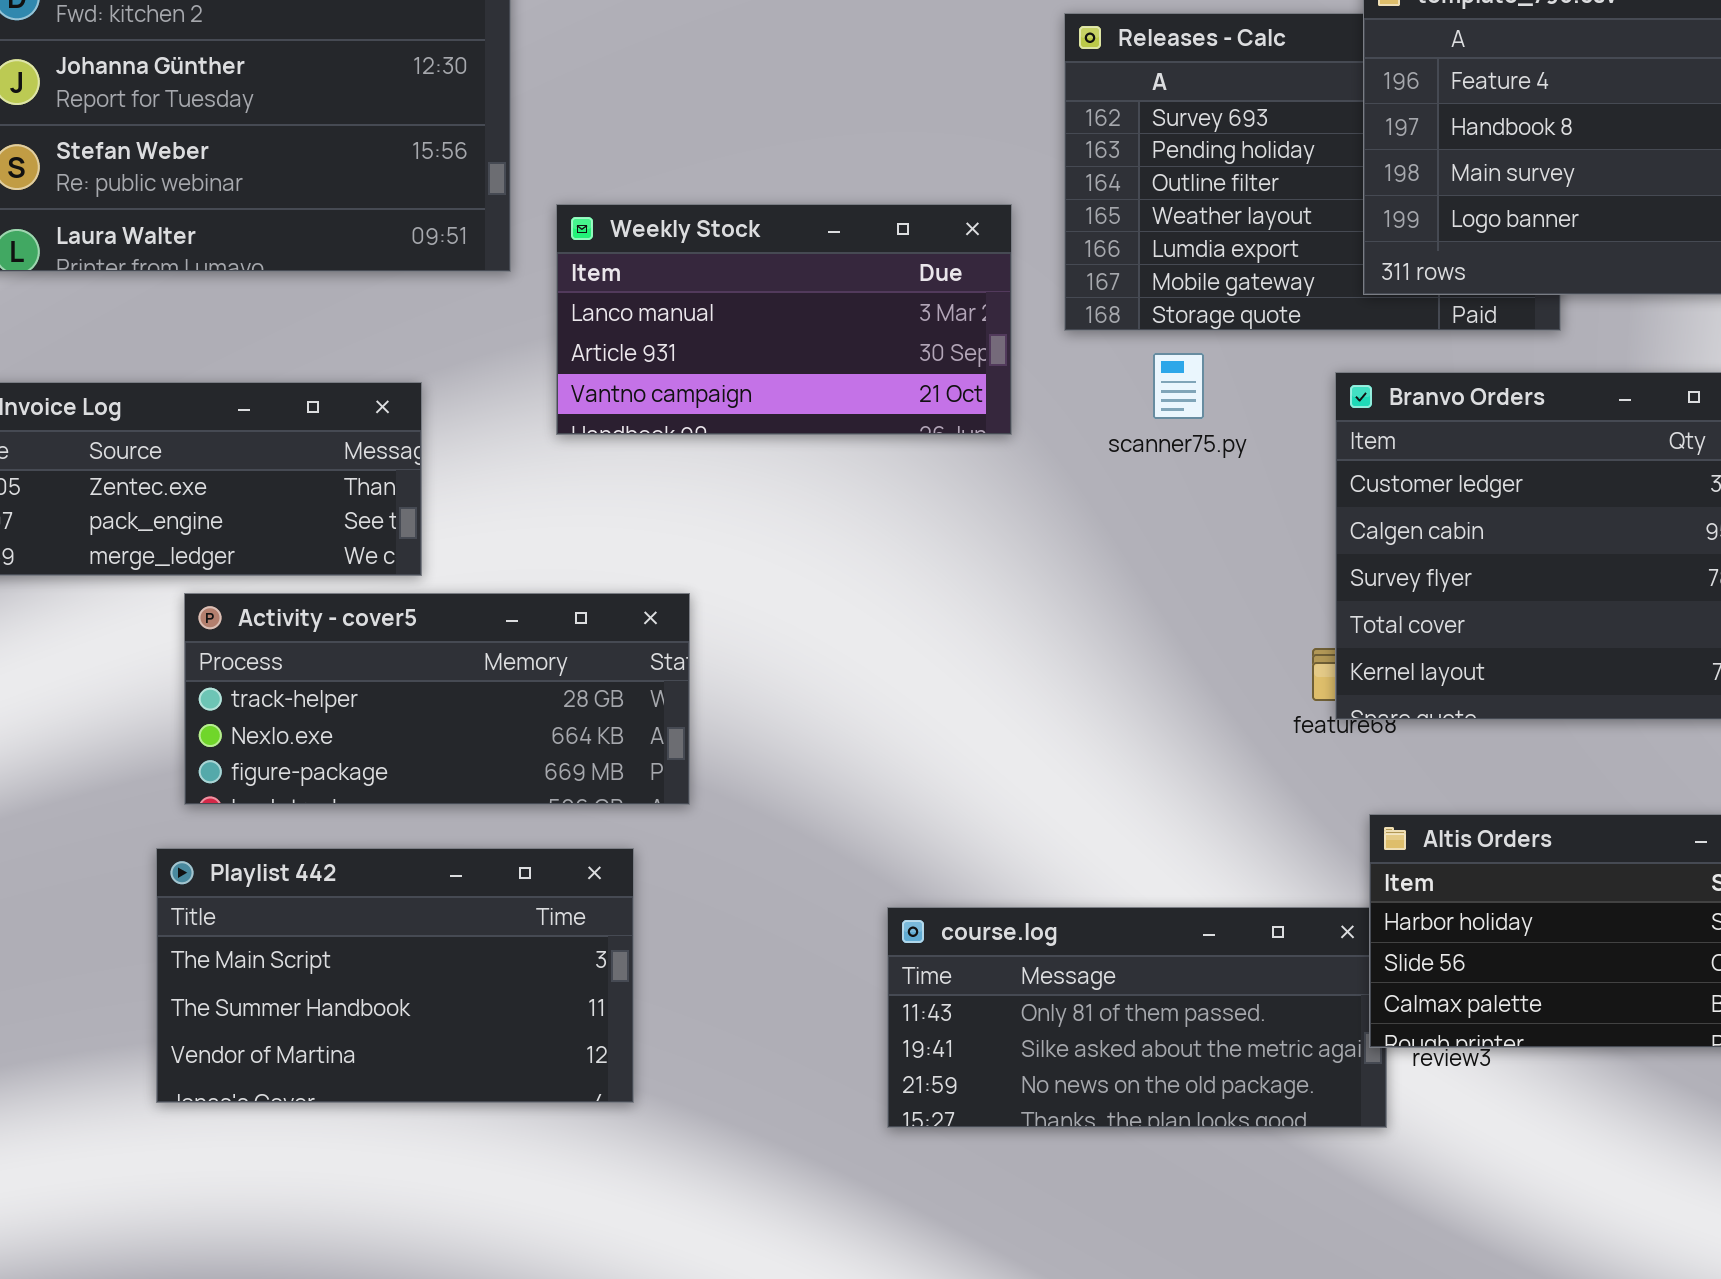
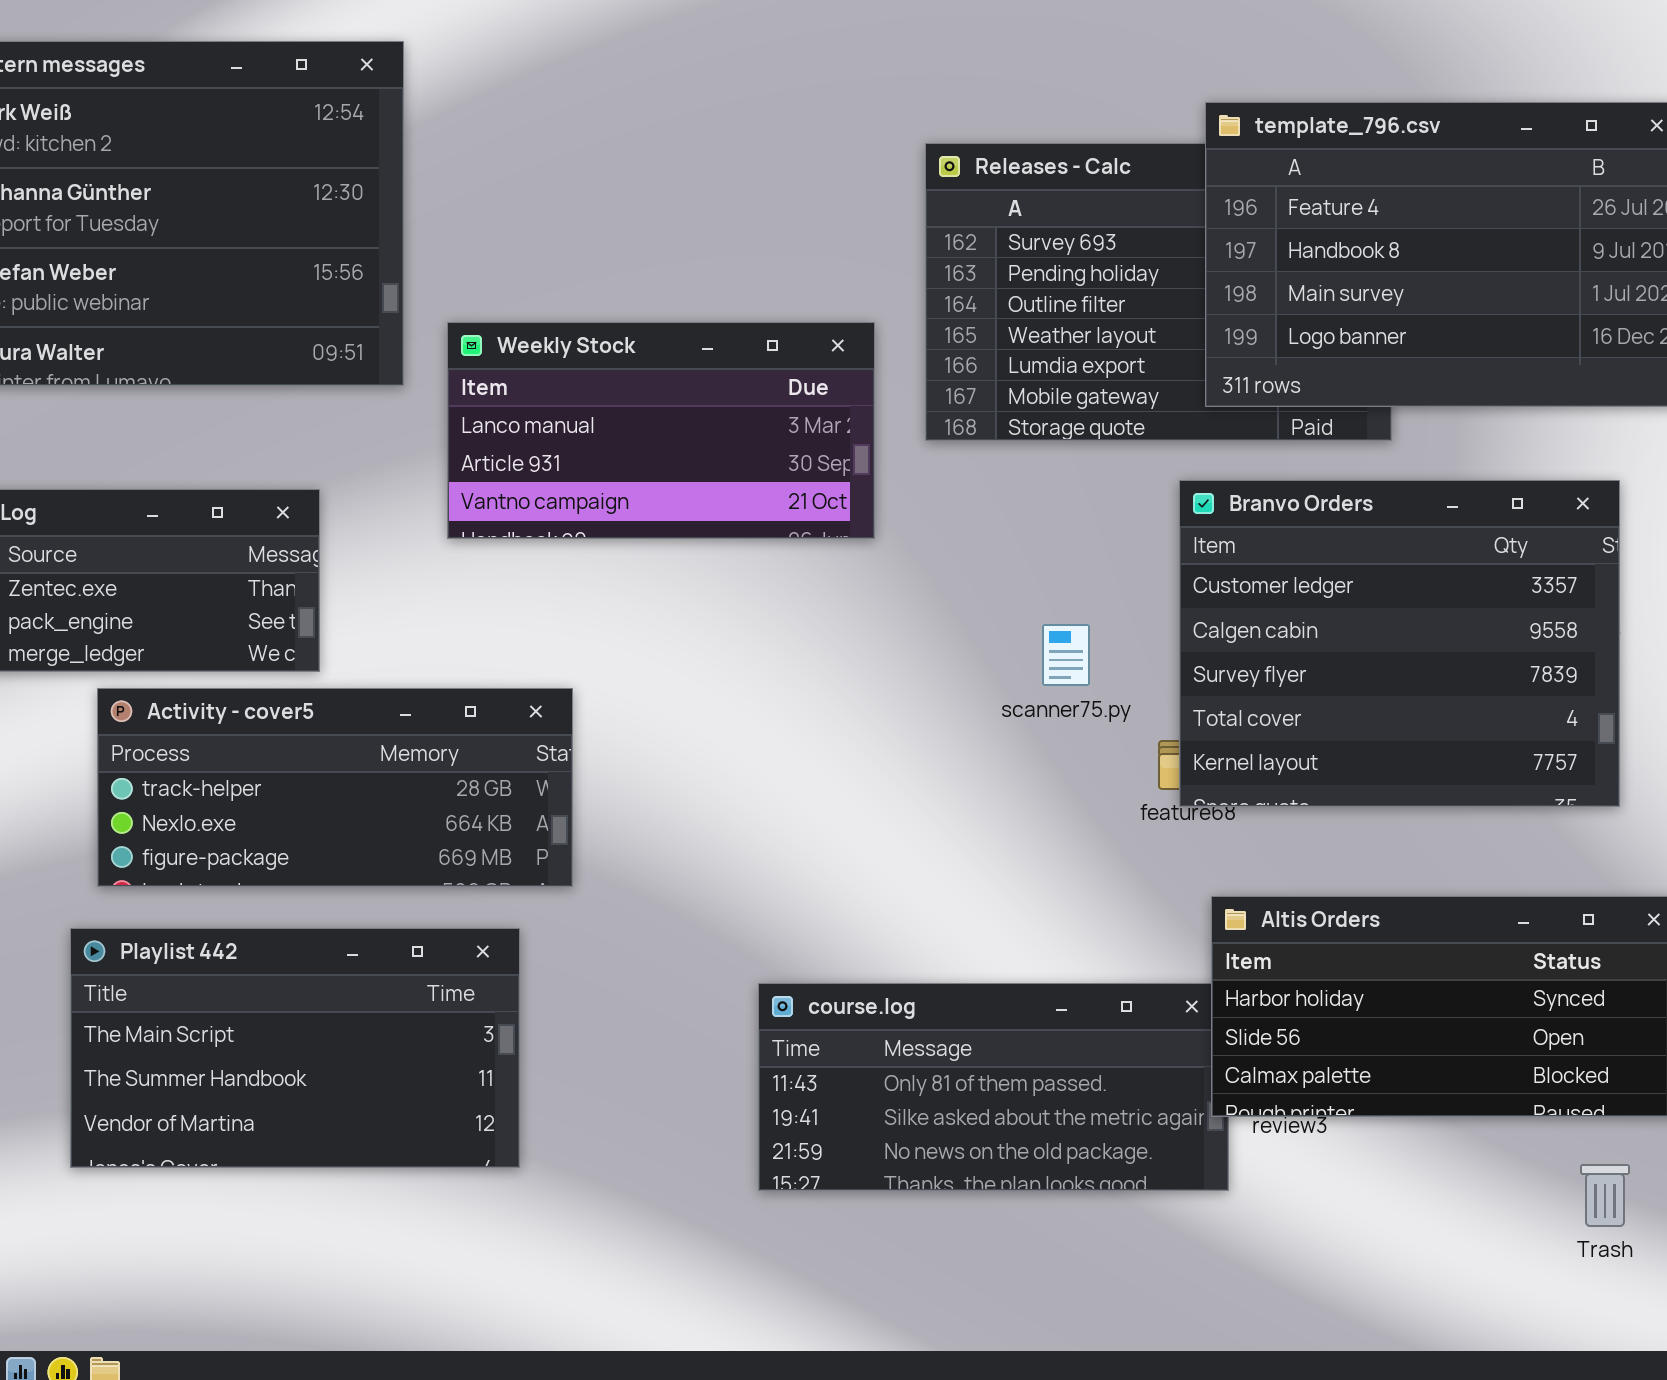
scanner75.py: [1153,353,1204,419] -> [1042,624,1090,686], moved

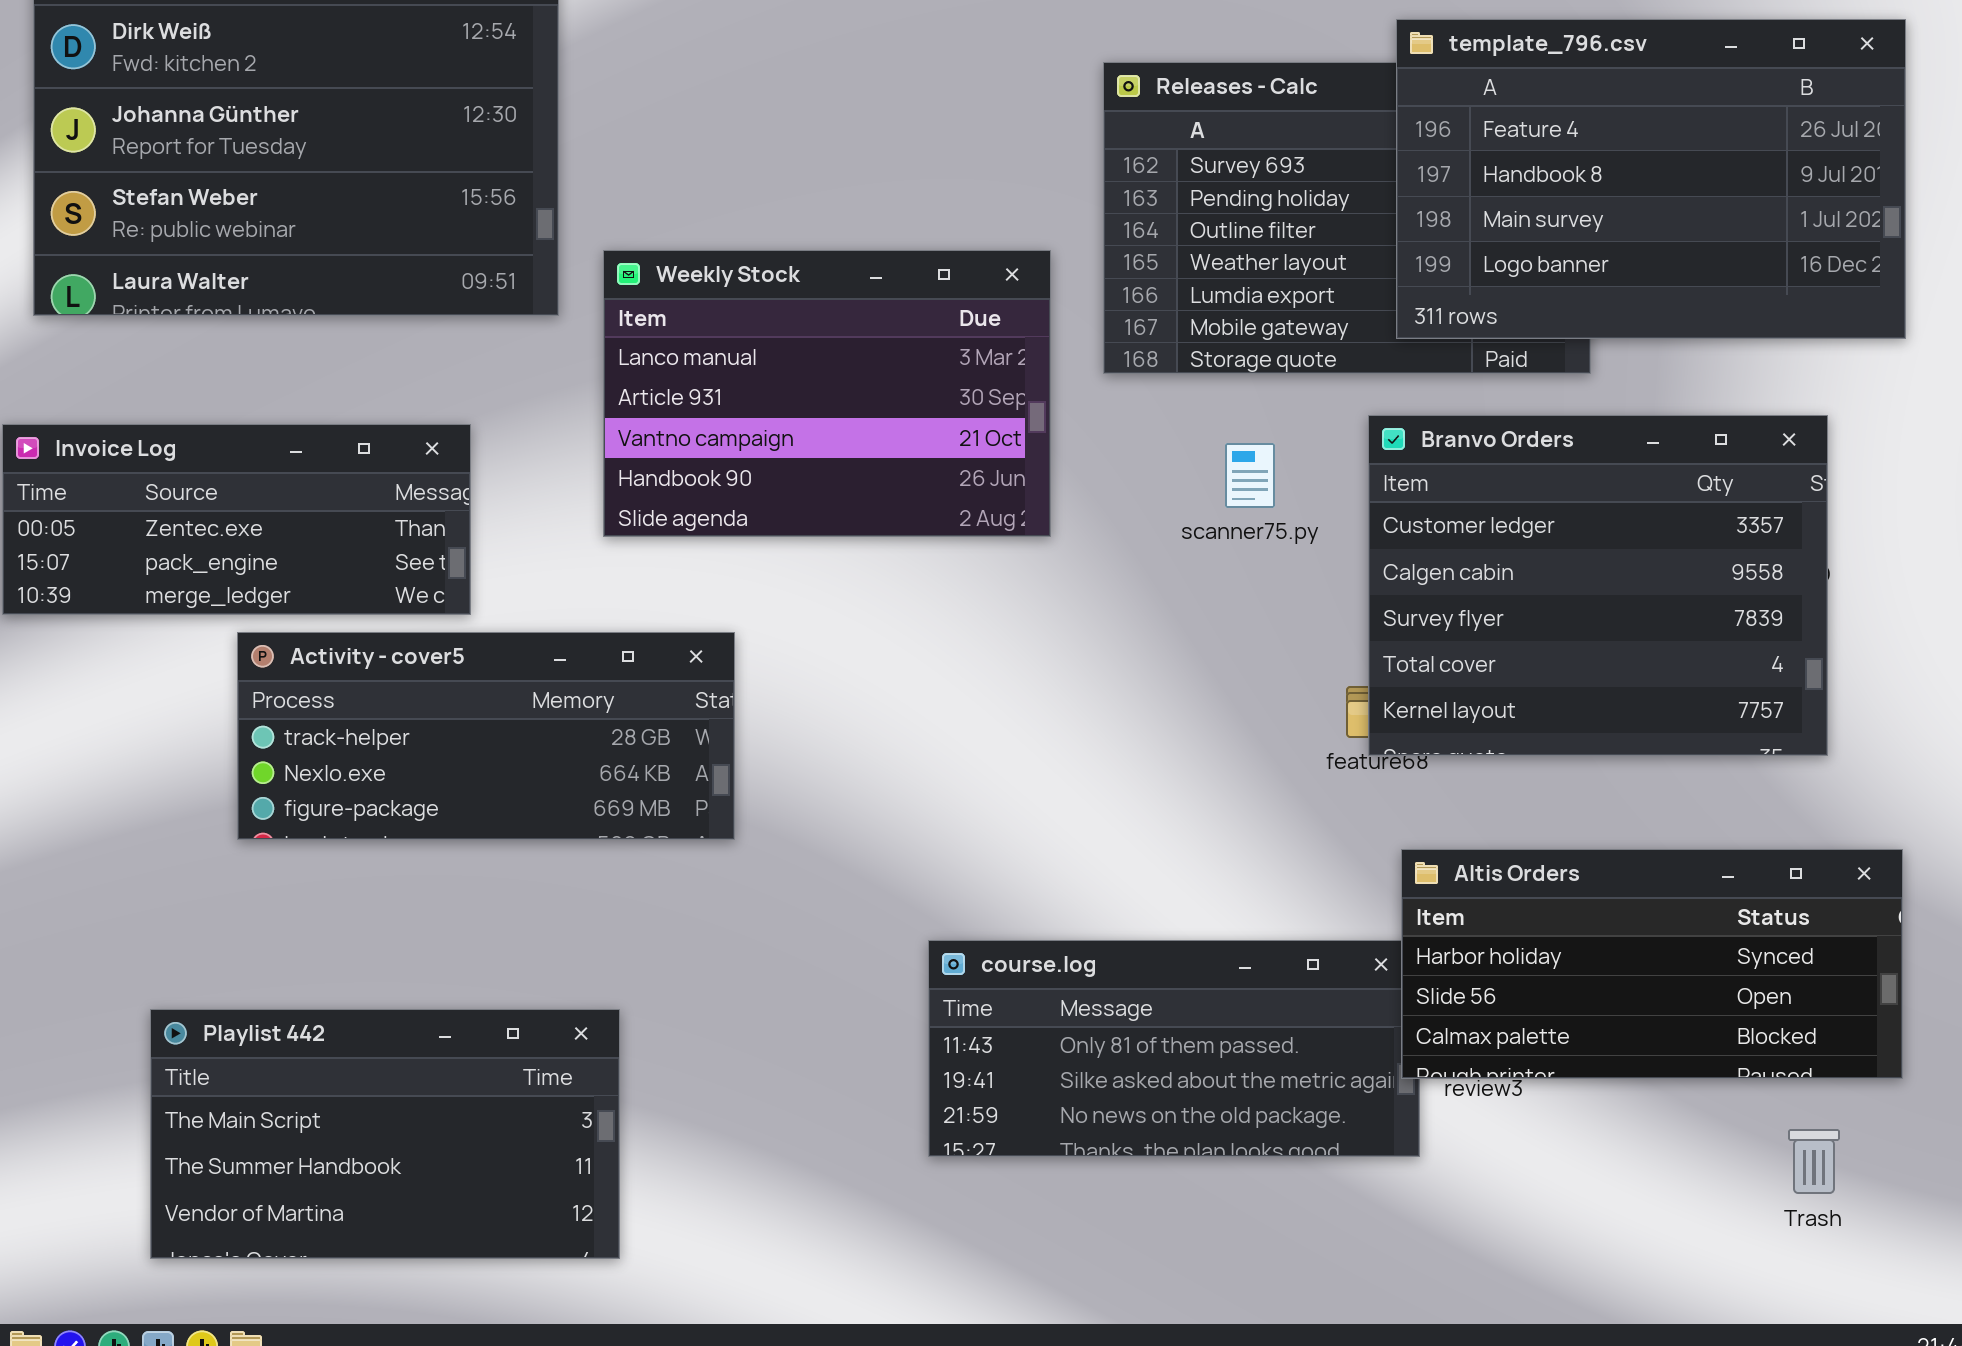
Weekly Stock: [447,322,875,539] -> [603,250,1051,537], resized
scanner75.py: [1042,624,1090,686] -> [1225,443,1275,508], moved
Playlist 442: [70,928,520,1168] -> [150,1009,620,1259], moved

